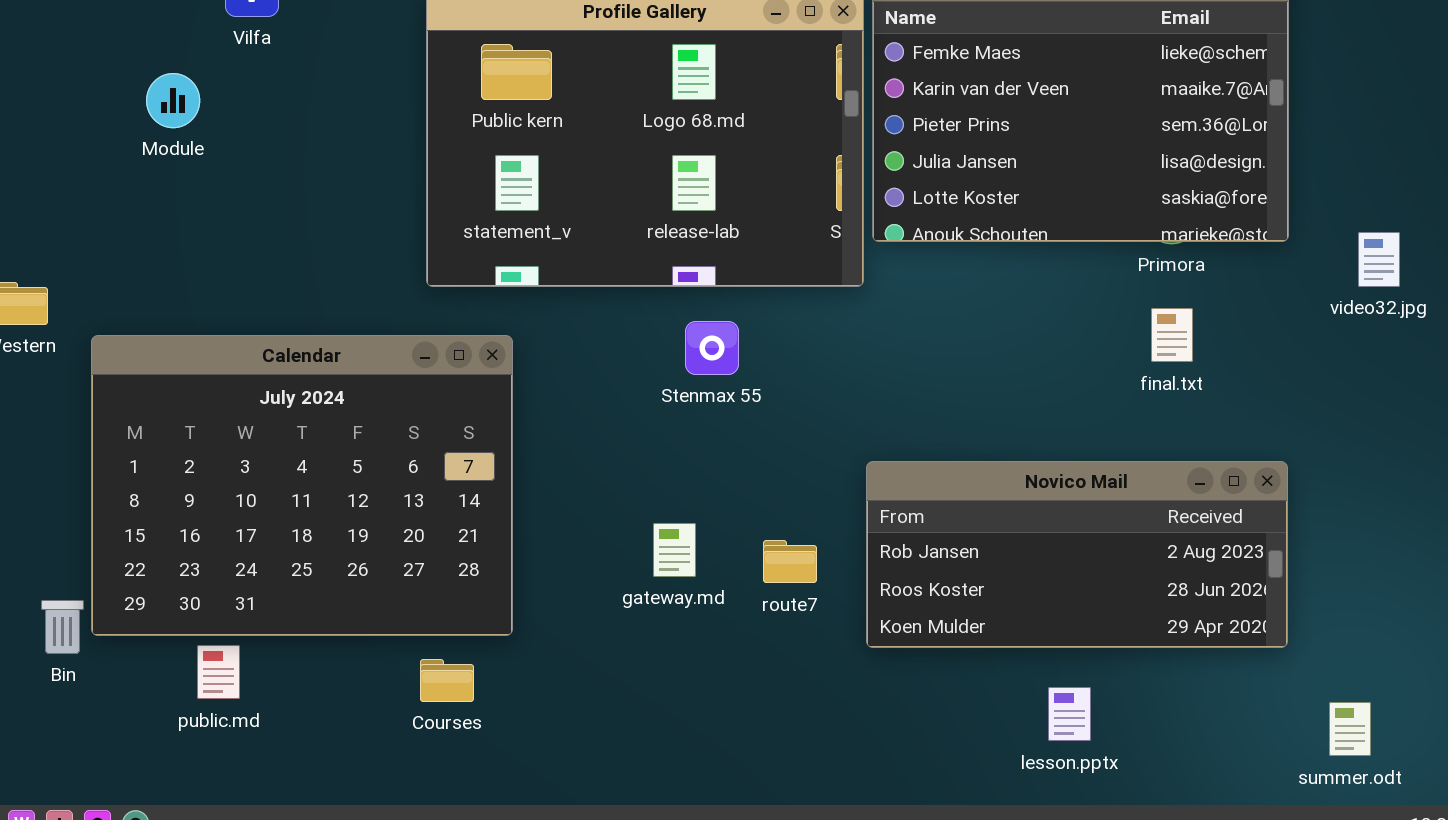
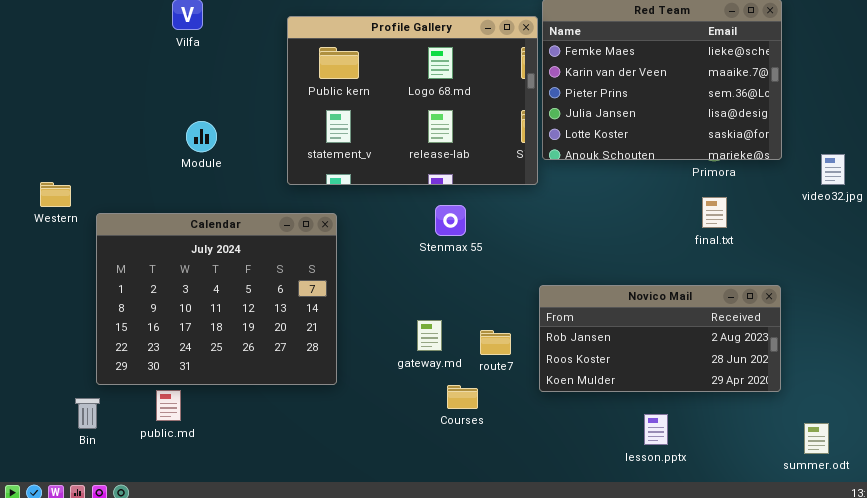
Module: [146,73,200,128] -> [186,121,217,152], moved
Bin: [41,600,84,654] -> [75,398,100,429], moved
Courses: [420,659,474,702] -> [447,385,478,409], moved

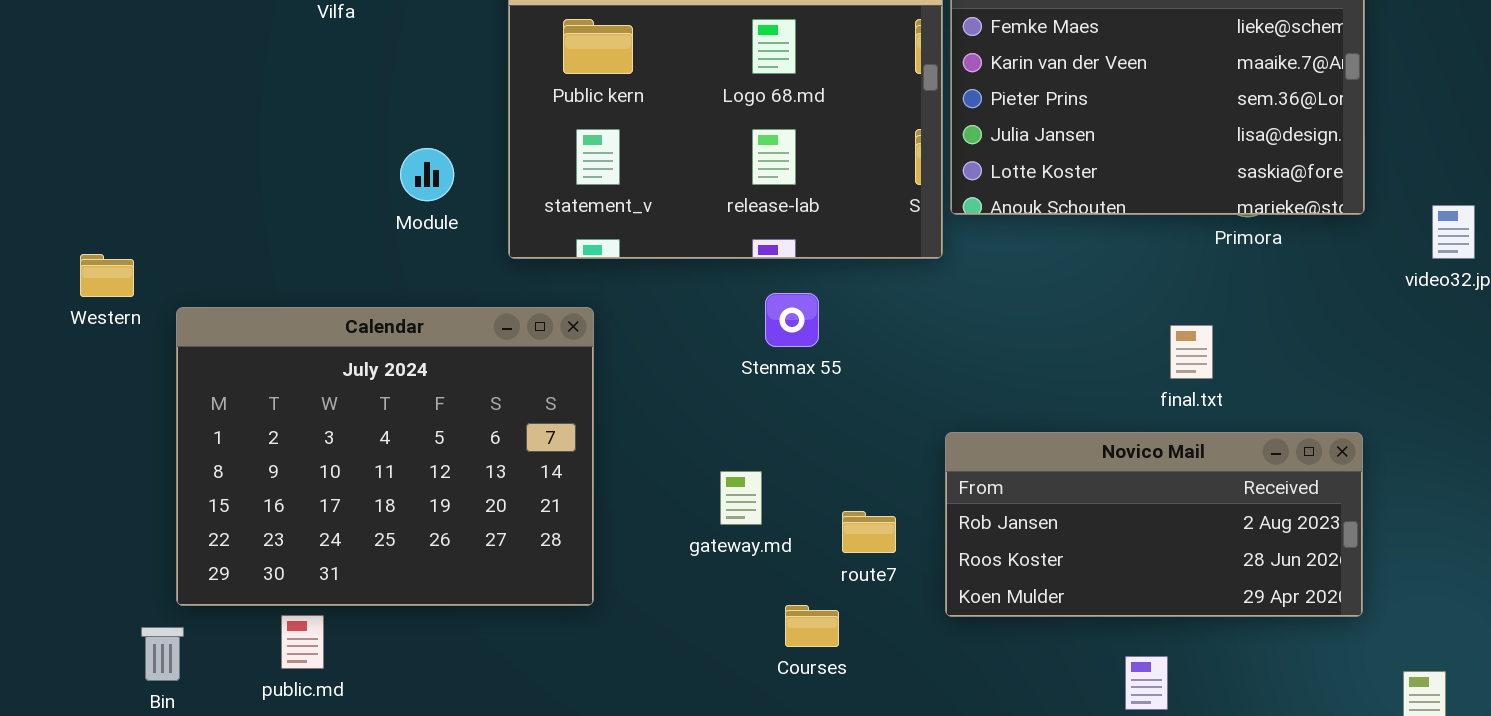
Module: [186,121,217,152] -> [400,148,454,201], moved
final.txt: [702,197,727,228] -> [1170,325,1213,379], moved
gateway.md: [417,320,442,351] -> [720,471,762,525], moved

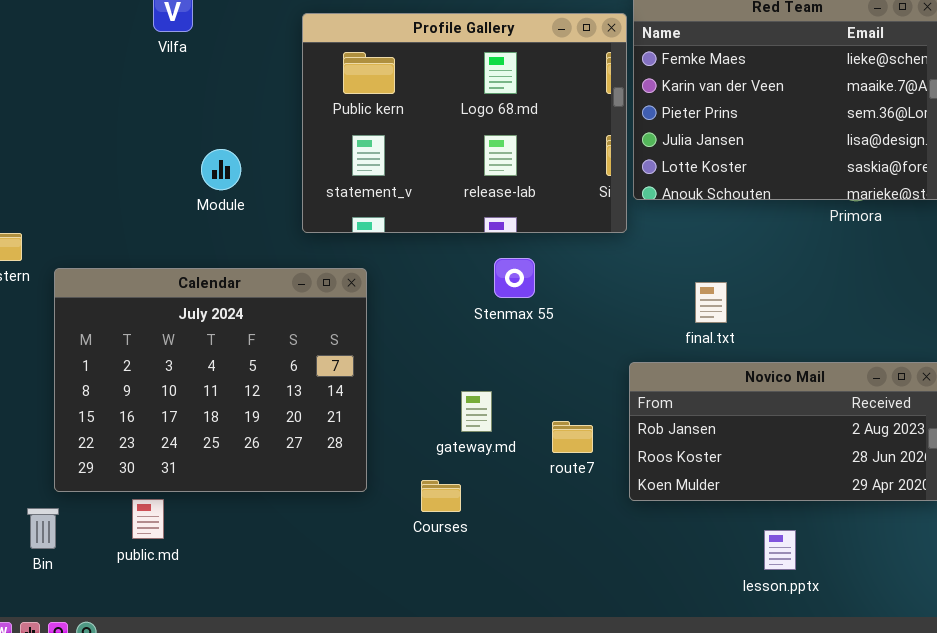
Module: [400,148,454,201] -> [201,149,241,190], moved
final.txt: [1170,325,1213,379] -> [695,282,727,323], moved
Courses: [785,605,839,647] -> [421,480,461,512], moved

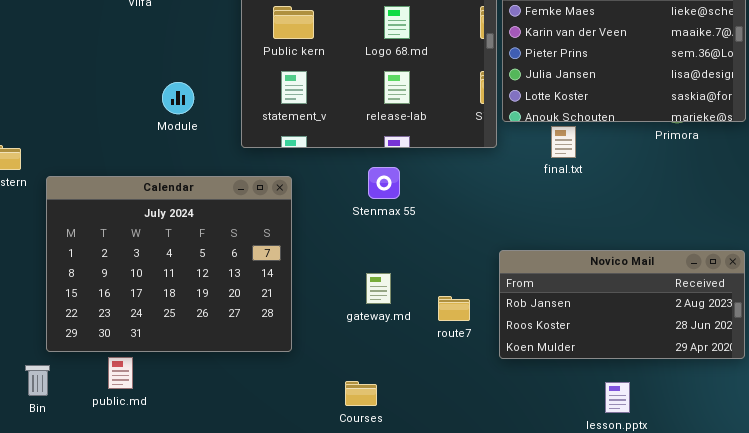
Stenmax 55: [494,258,535,298] -> [368,167,400,199], moved
final.txt: [695,282,727,323] -> [551,126,576,158], moved
Courses: [421,480,461,512] -> [345,381,377,406], moved

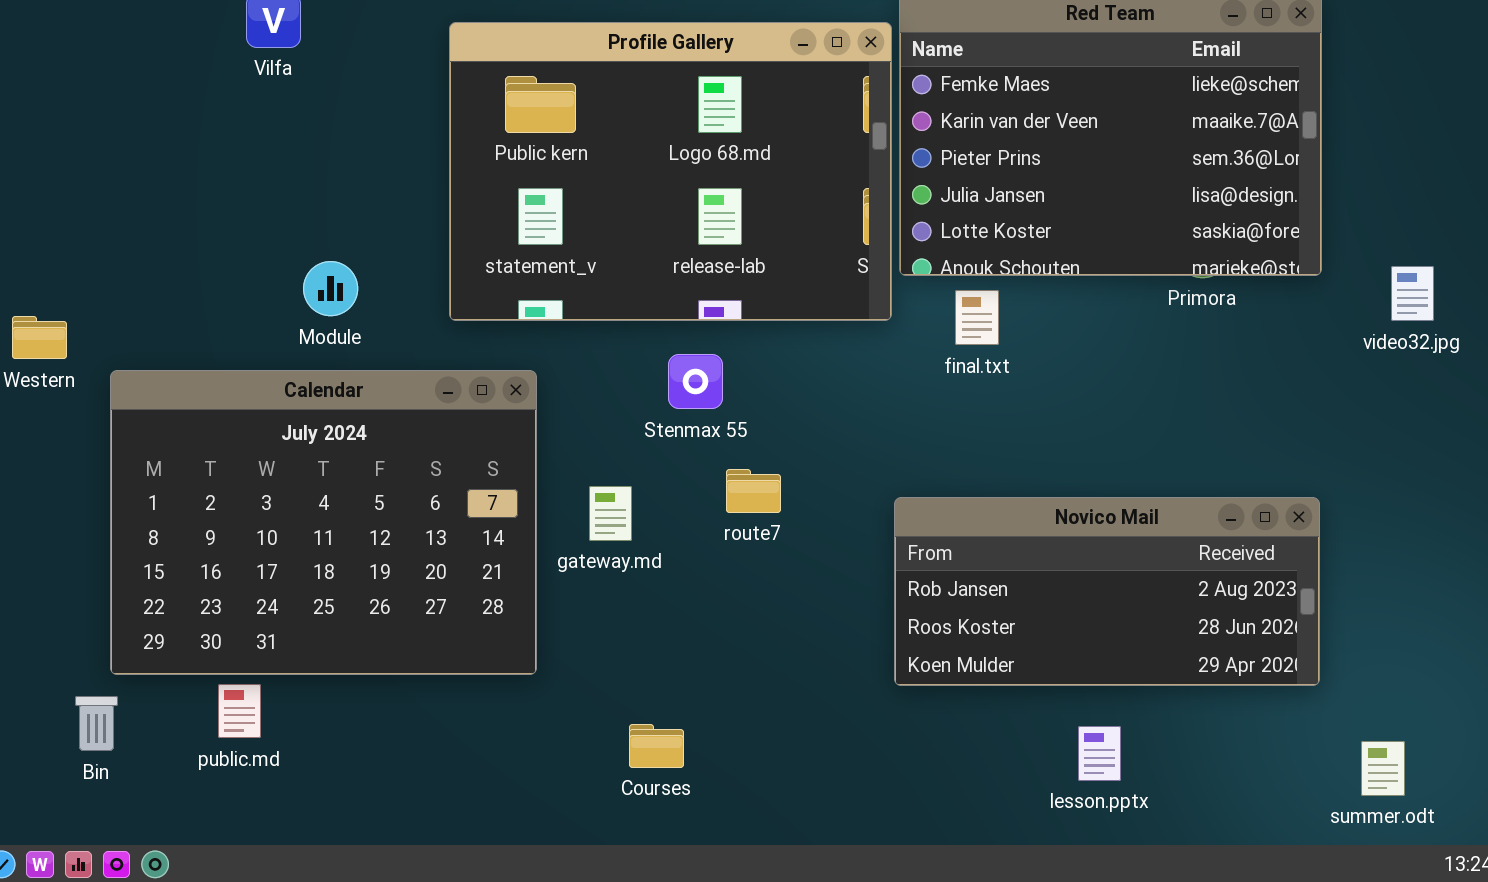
Module: [162,82,194,114] -> [303,261,358,316], moved
final.txt: [551,126,576,158] -> [955,290,999,345], moved
gateway.md: [366,273,391,304] -> [589,486,632,541], moved
route7: [438,296,470,321] -> [726,469,781,513], moved

